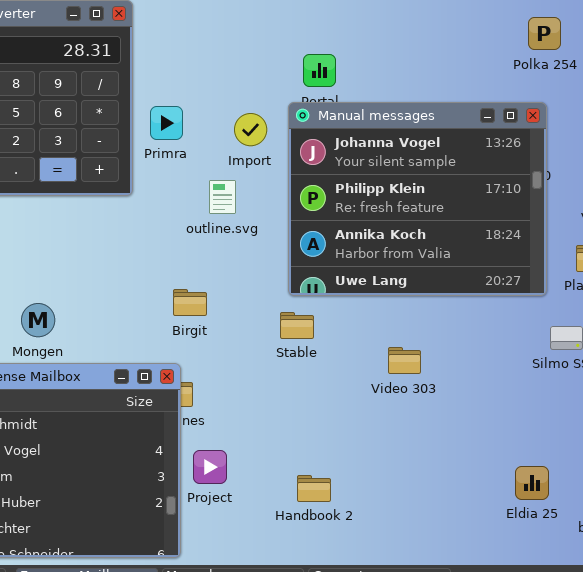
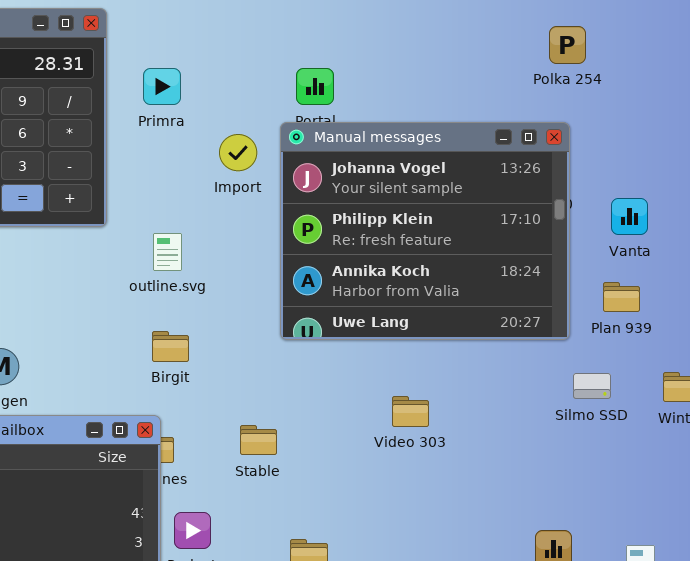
Primra: [150,106,183,140] -> [143,68,181,105], moved
outline.svg: [209,180,236,214] -> [153,233,182,271], moved
Stable: [280,312,314,339] -> [240,425,277,455], moved

